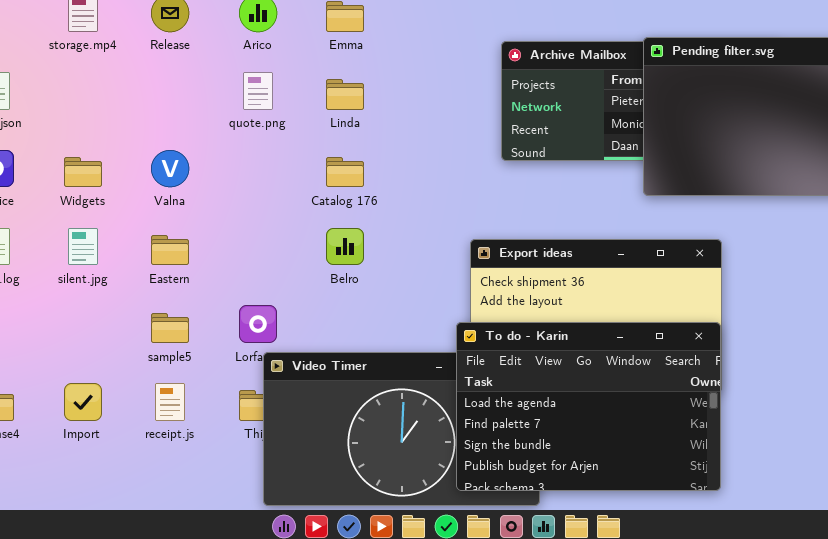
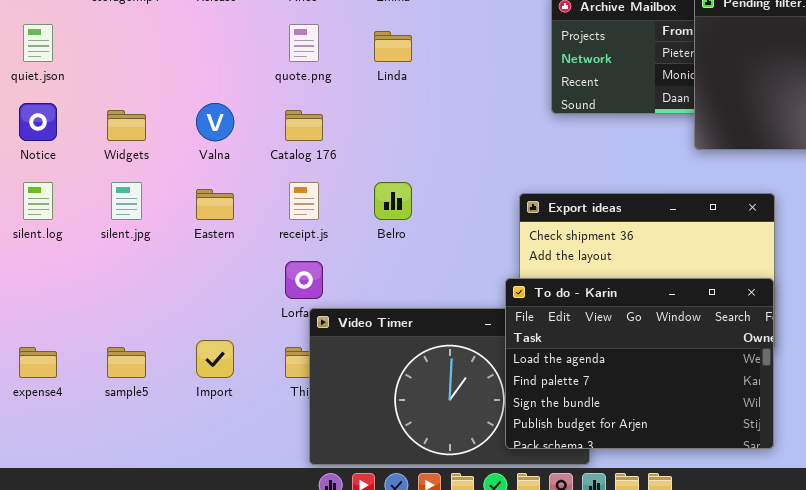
Catalog 176: [326,157,364,187] -> [285,110,323,141], moved
sample5: [151,313,189,343] -> [107,347,146,378], moved
Import: [64,383,102,421] -> [196,340,234,378], moved
receipt.js: [155,383,185,421] -> [289,182,319,220], moved

